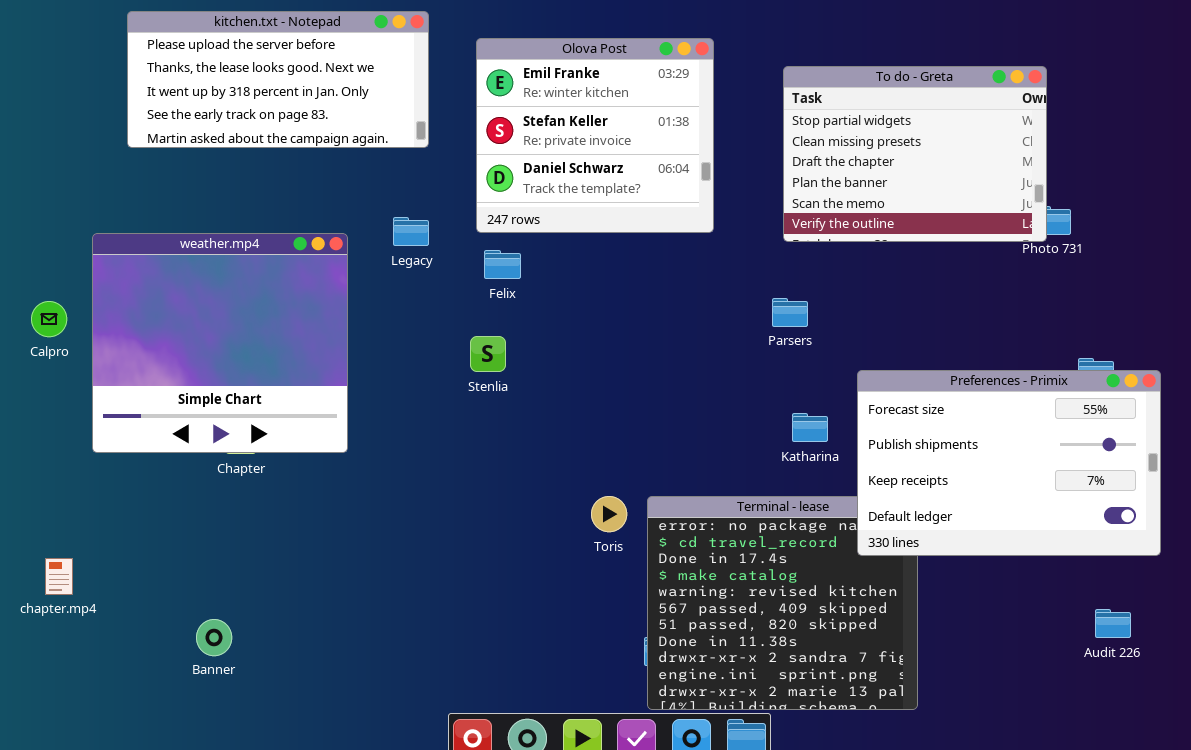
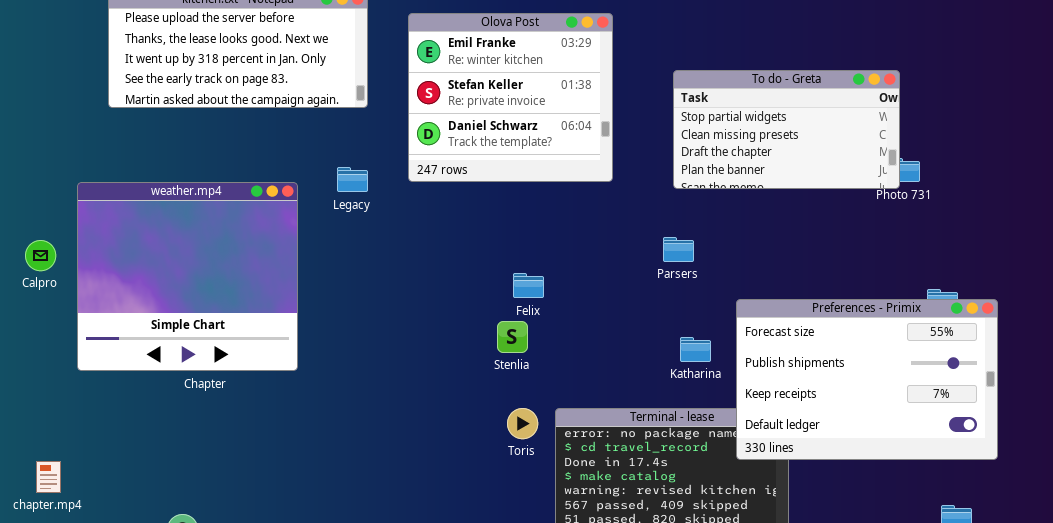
To do - Greta: [783,66,1047,242] -> [673,70,900,189], resized
Felix: [484,250,521,279] -> [513,273,544,298], moved
Stenlia: [470,336,506,372] -> [497,321,528,353], moved

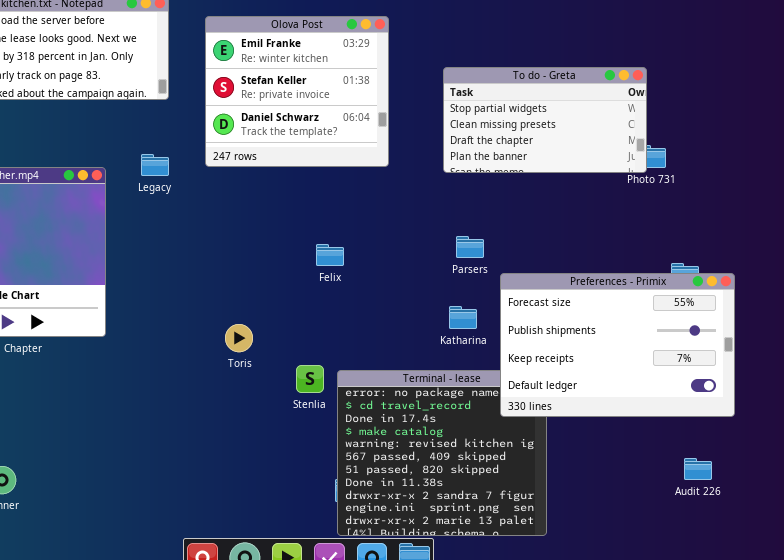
Parsers: [663,237,694,262] -> [456,236,484,258], moved
Felix: [513,273,544,298] -> [316,244,344,266], moved
Stenlia: [497,321,528,353] -> [296,365,324,393], moved
Toris: [507,408,538,439] -> [225,324,253,352], moved

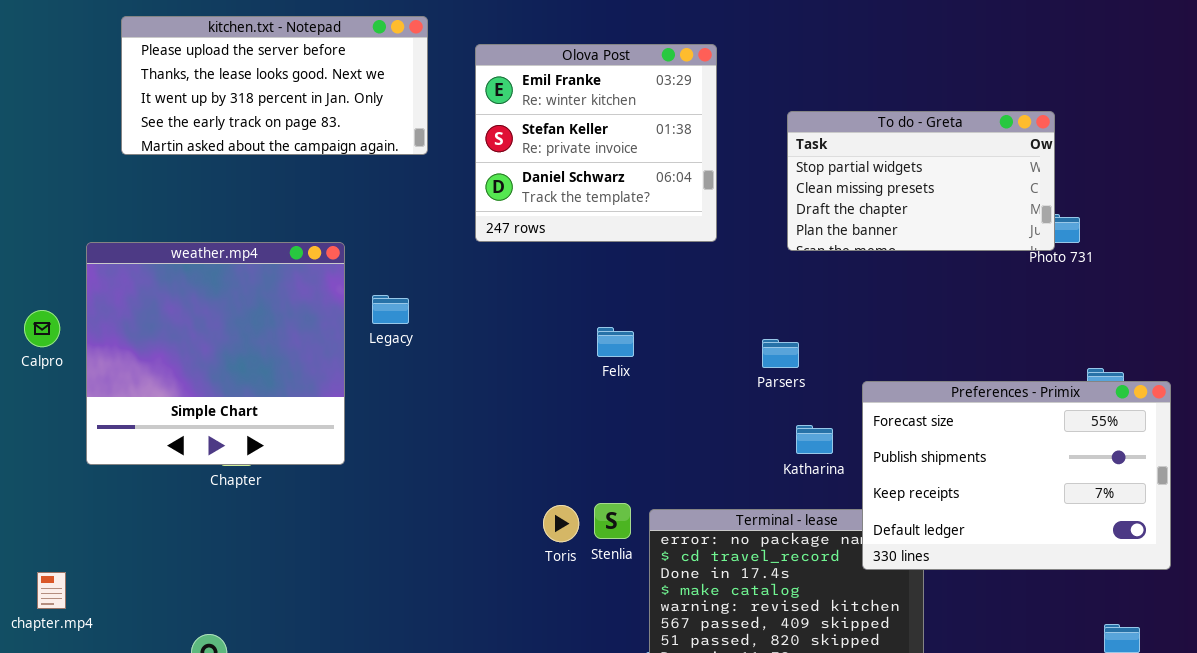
Legacy: [141,154,169,176] -> [372,295,409,324], moved
Parsers: [456,236,484,258] -> [762,339,799,368], moved
Felix: [316,244,344,266] -> [597,327,634,357], moved
Toris: [225,324,253,352] -> [543,505,579,542], moved

